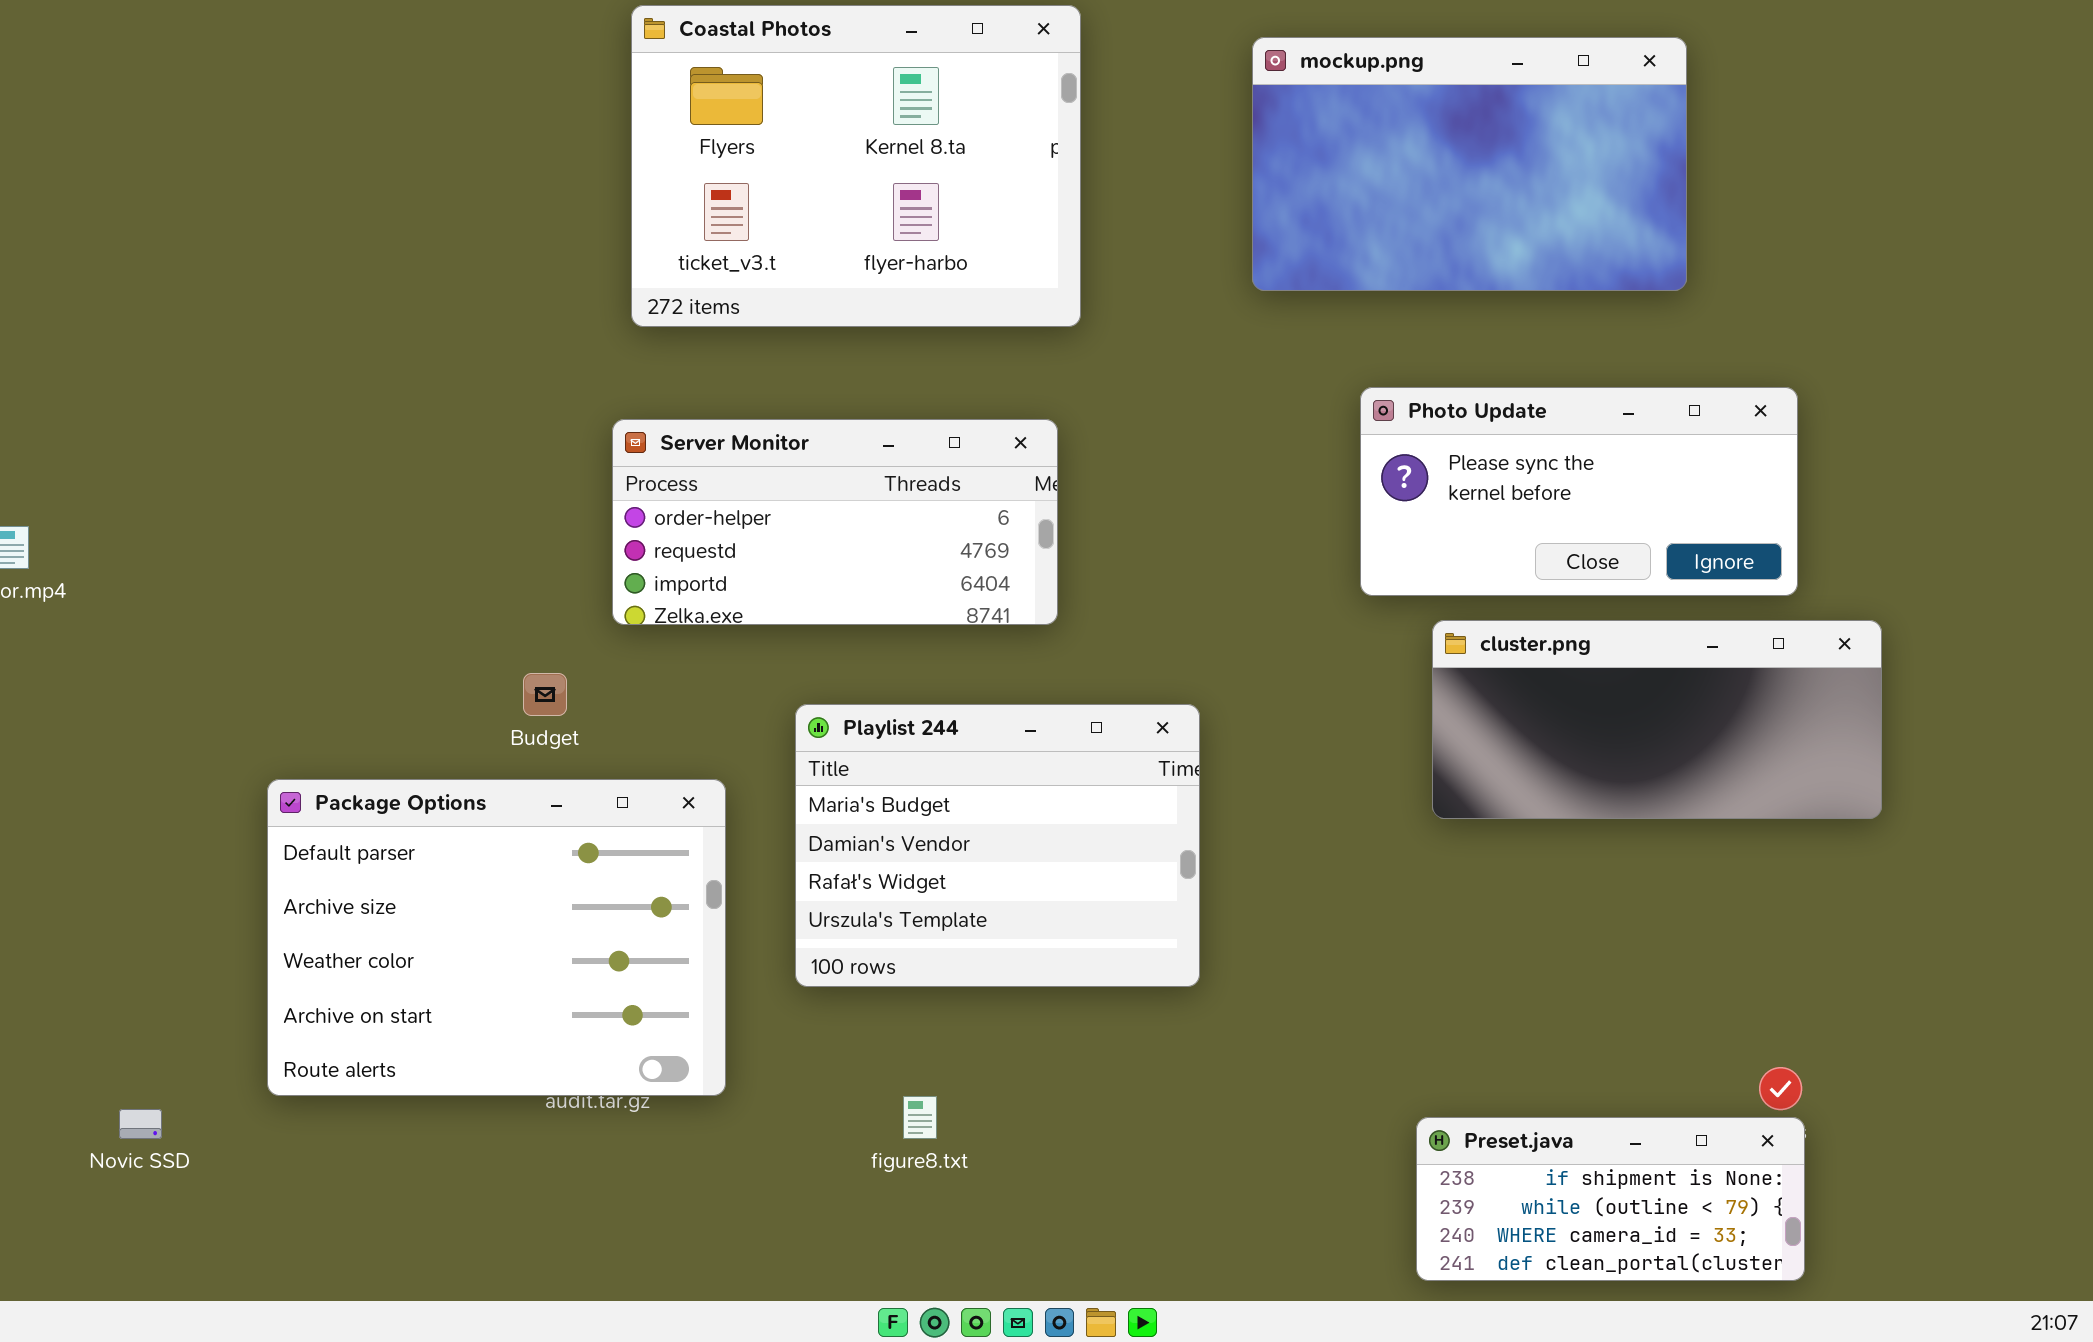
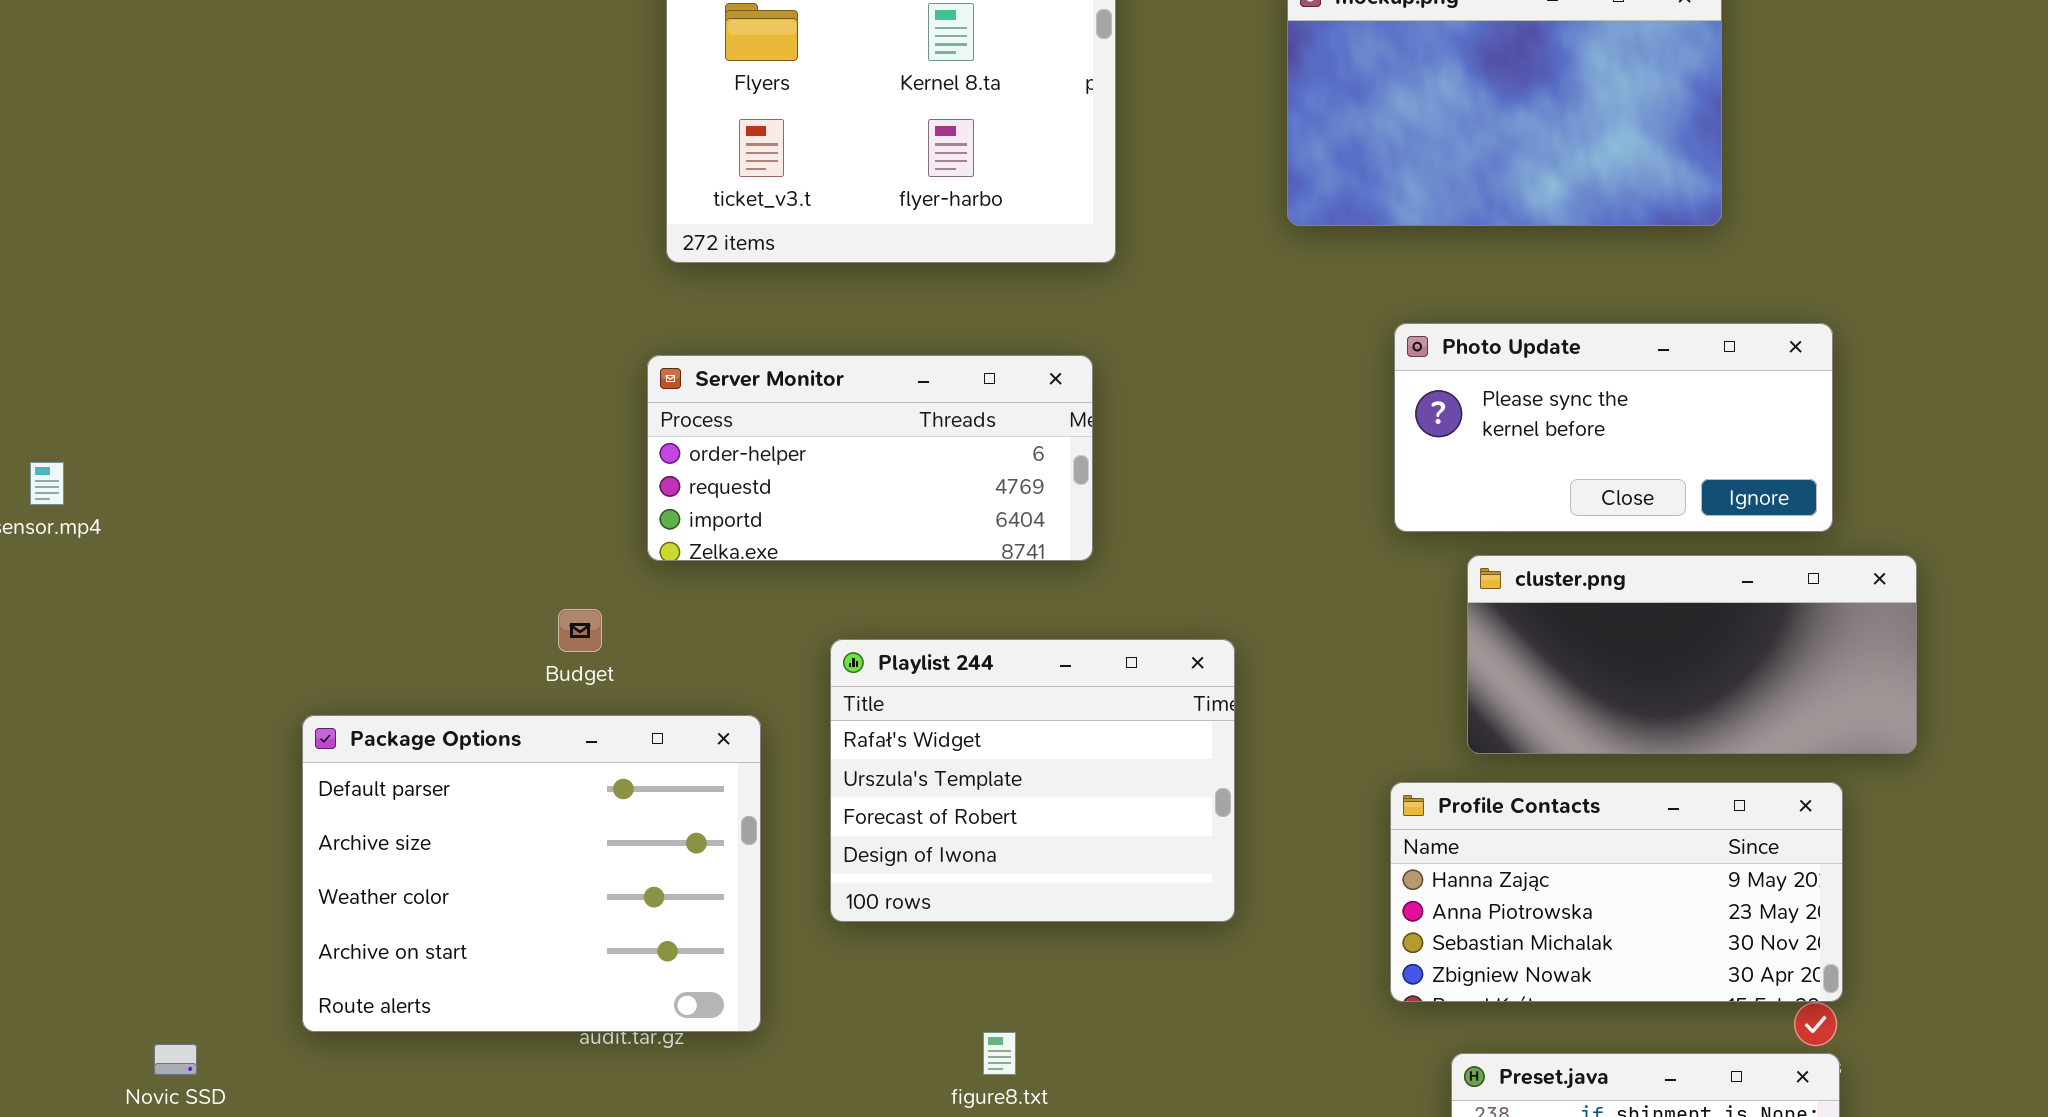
Playlist 244: [795,704,1200,987] -> [830,639,1235,922], scrolled down 2 rows
Profile Contacts: none -> [1390,782,1843,1002], opened
figure8.txt: [903,1096,937,1139] -> [983,1032,1016,1075], moved

